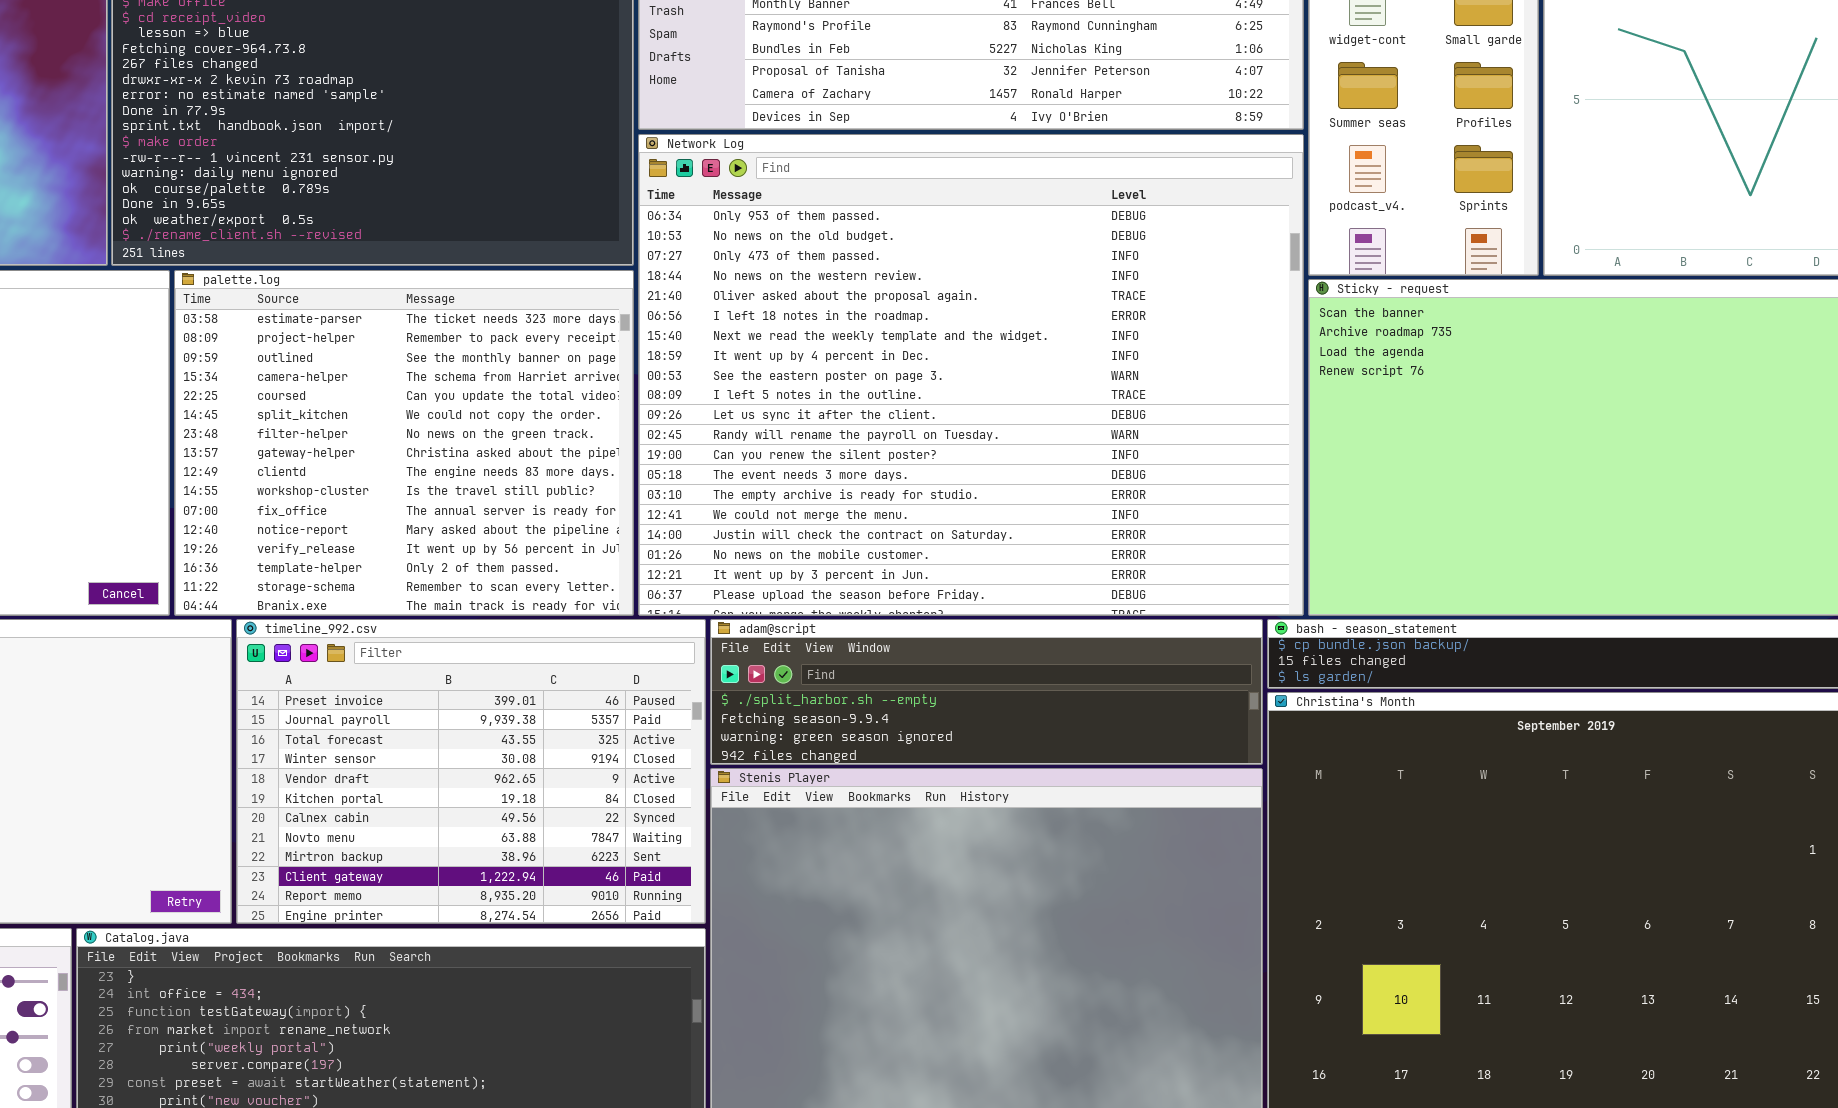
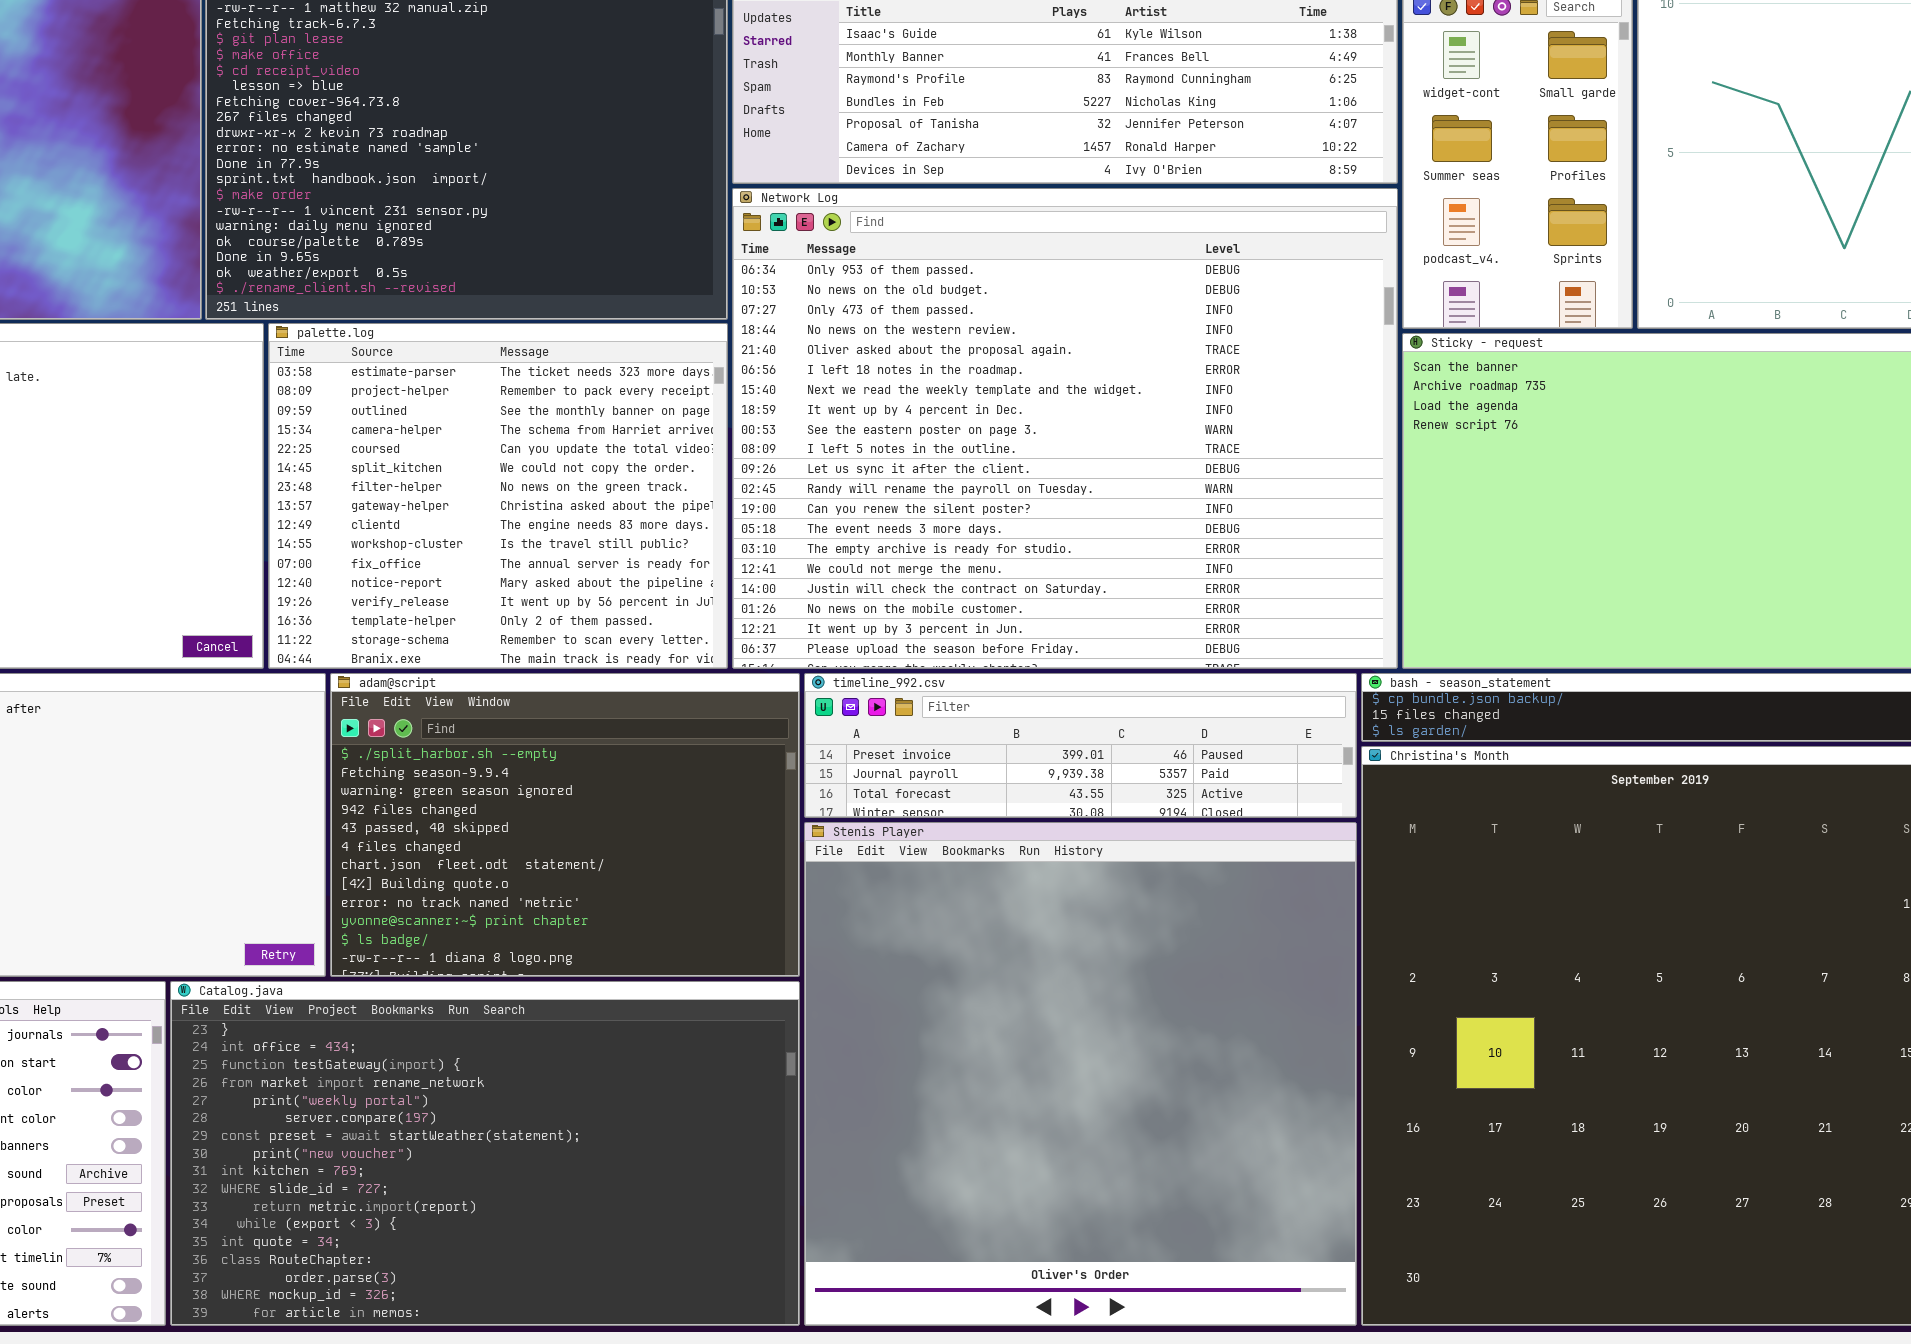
timeline_992.csv: [236,619,706,924] -> [804,673,1357,818], moved, resized
adam@script: [710,619,1263,765] -> [330,673,800,977], moved, resized

